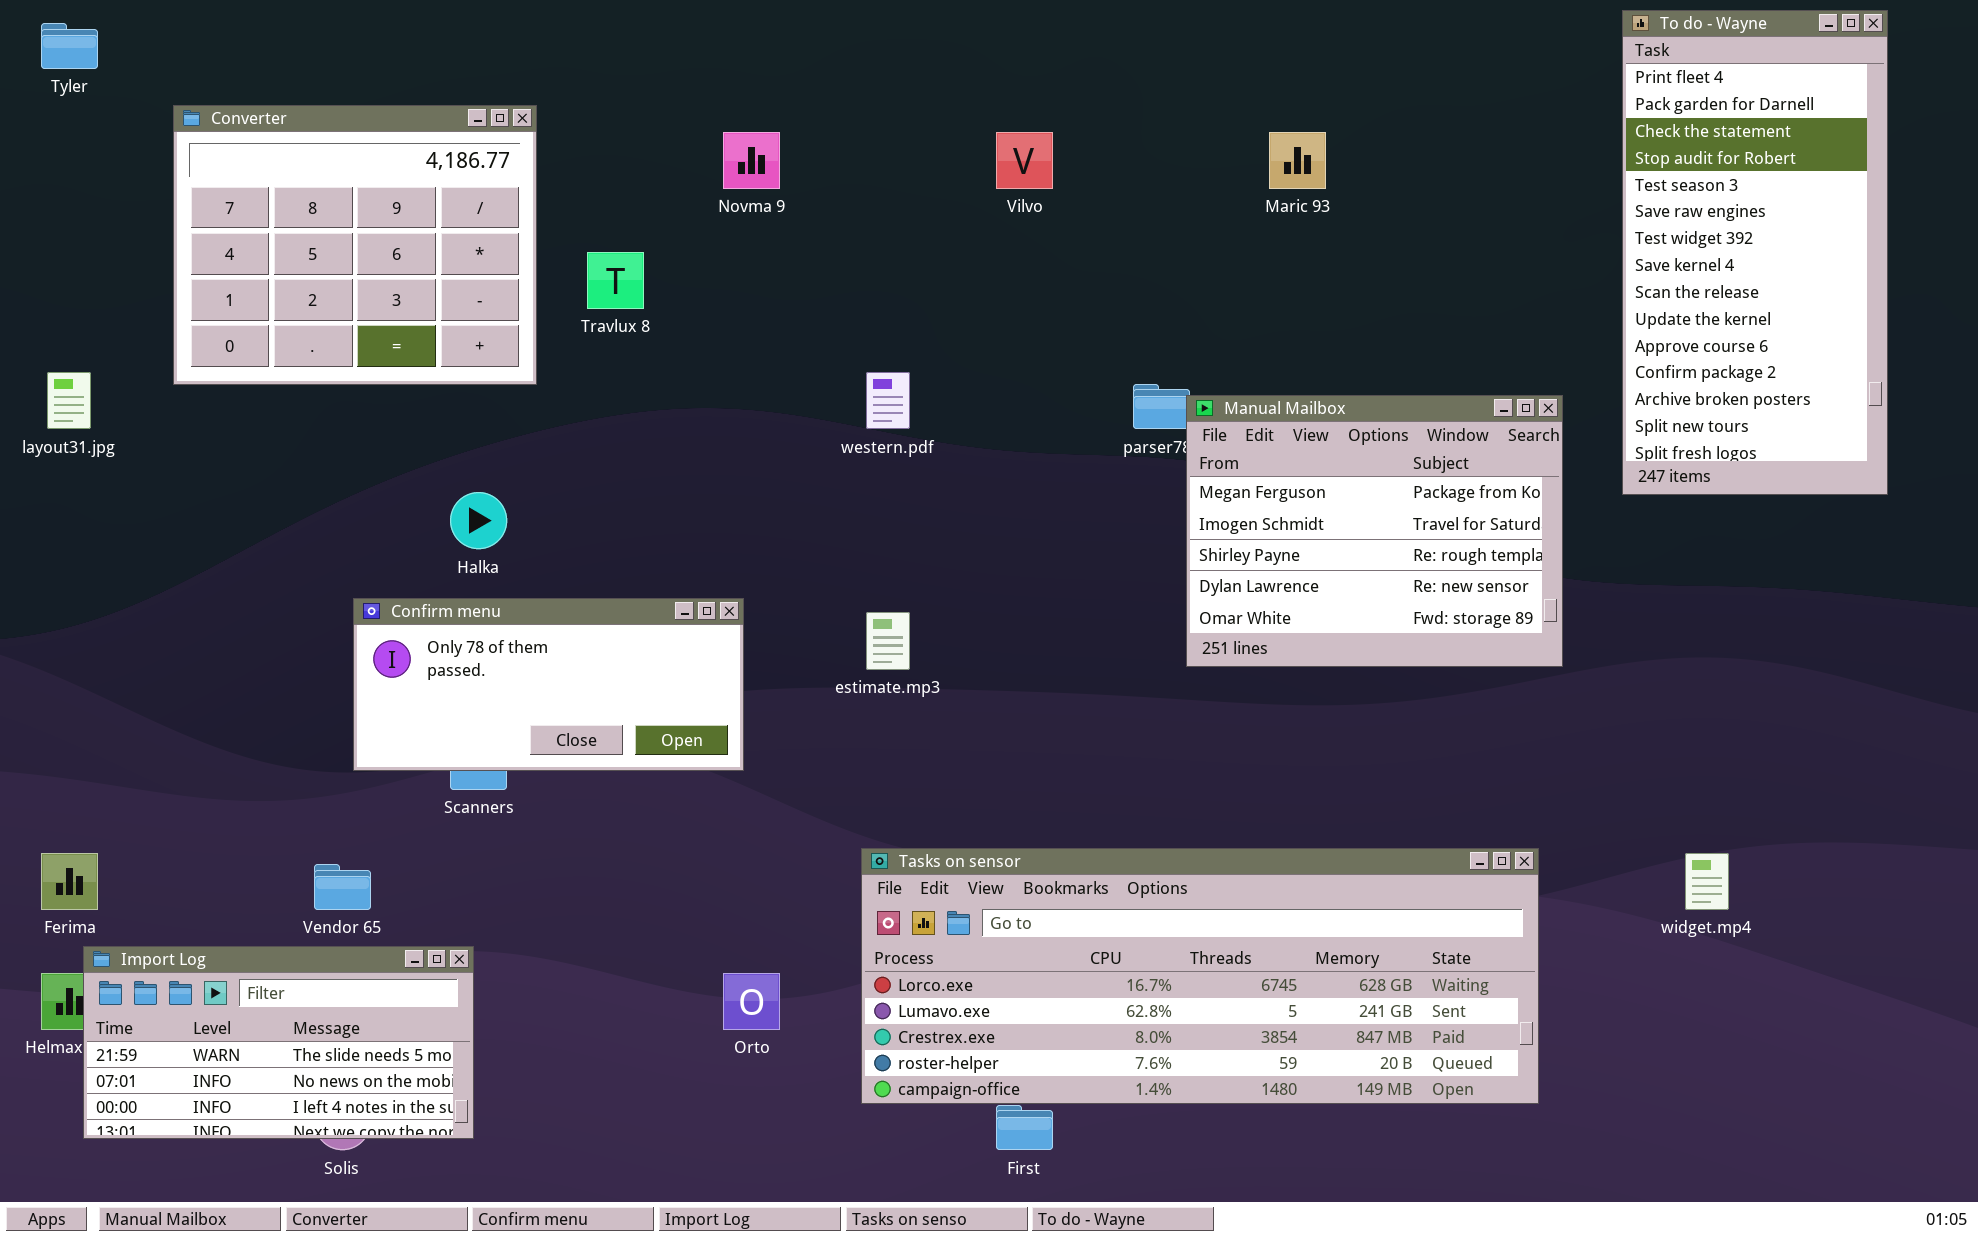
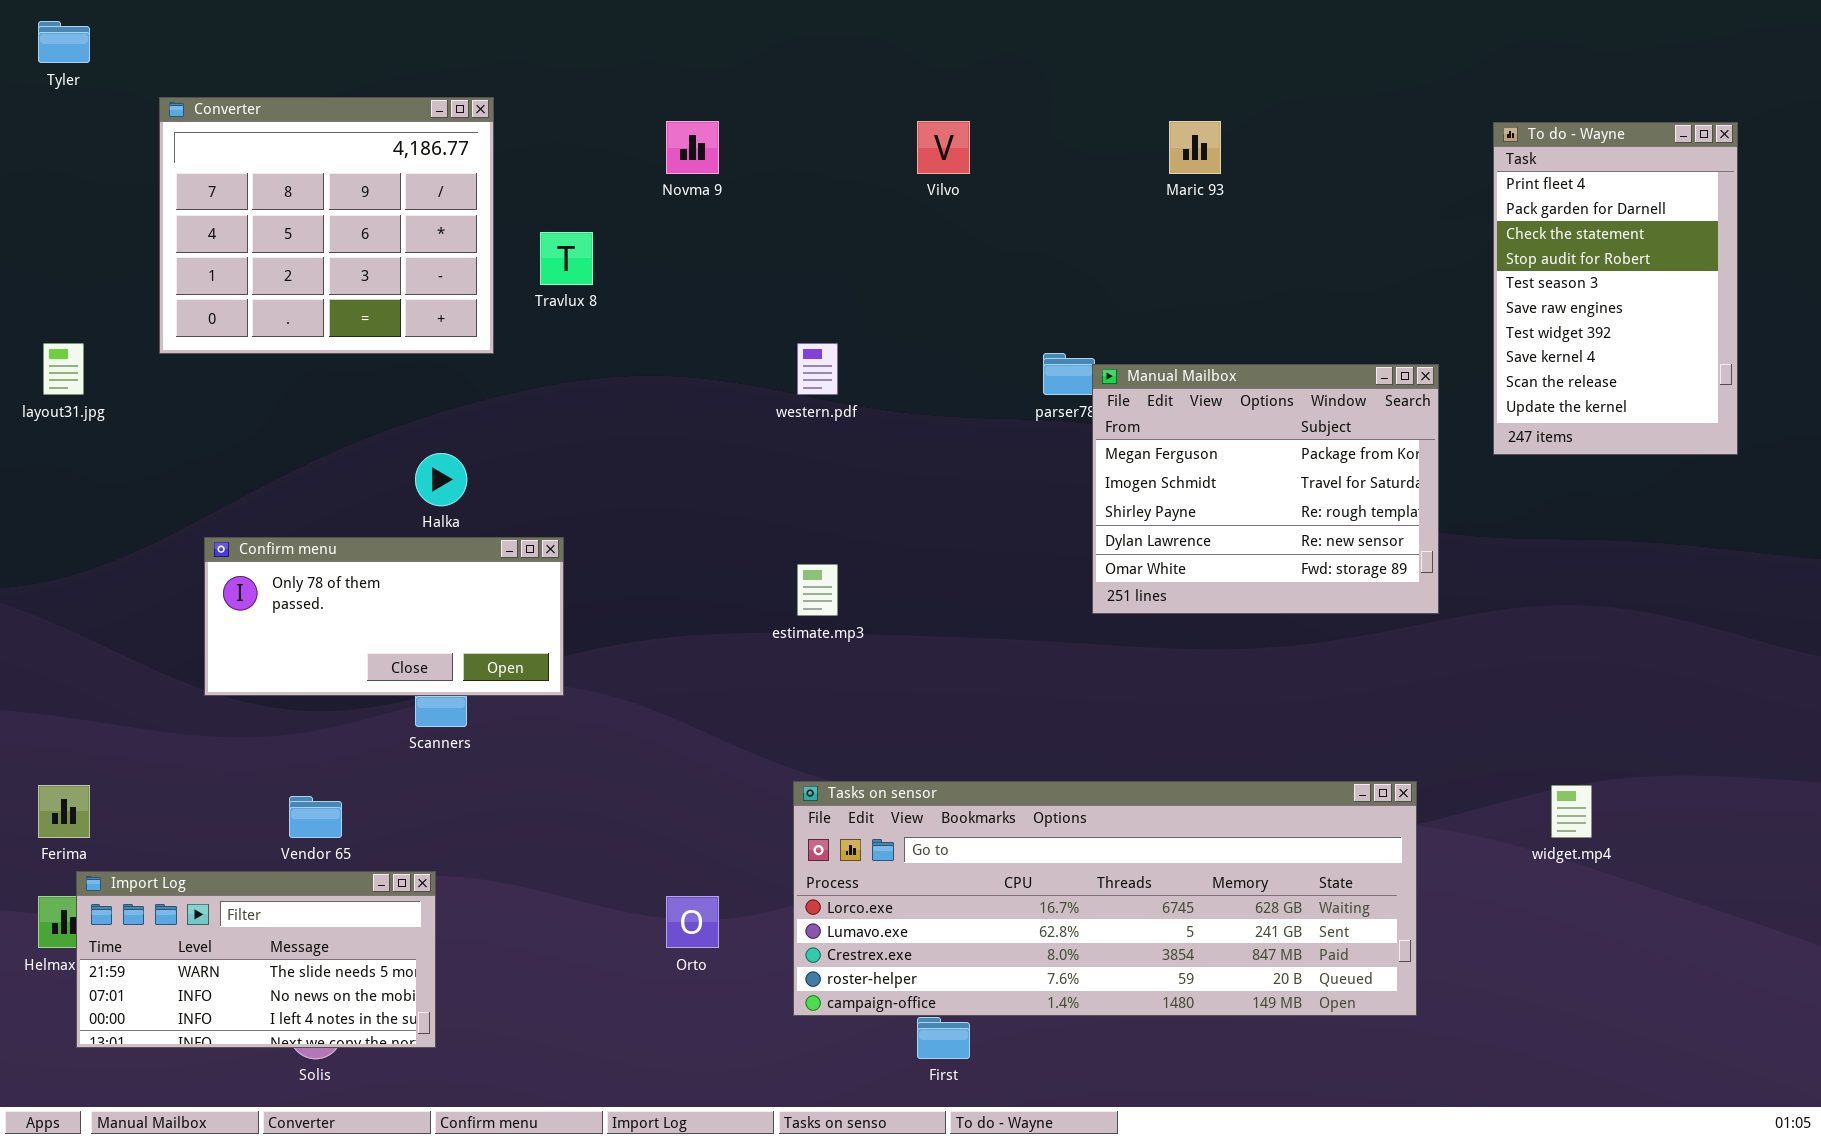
To do - Wayne: [1622,10,1888,495] -> [1493,122,1738,455], resized
Confirm menu: [353,598,744,771] -> [204,537,564,696], moved

